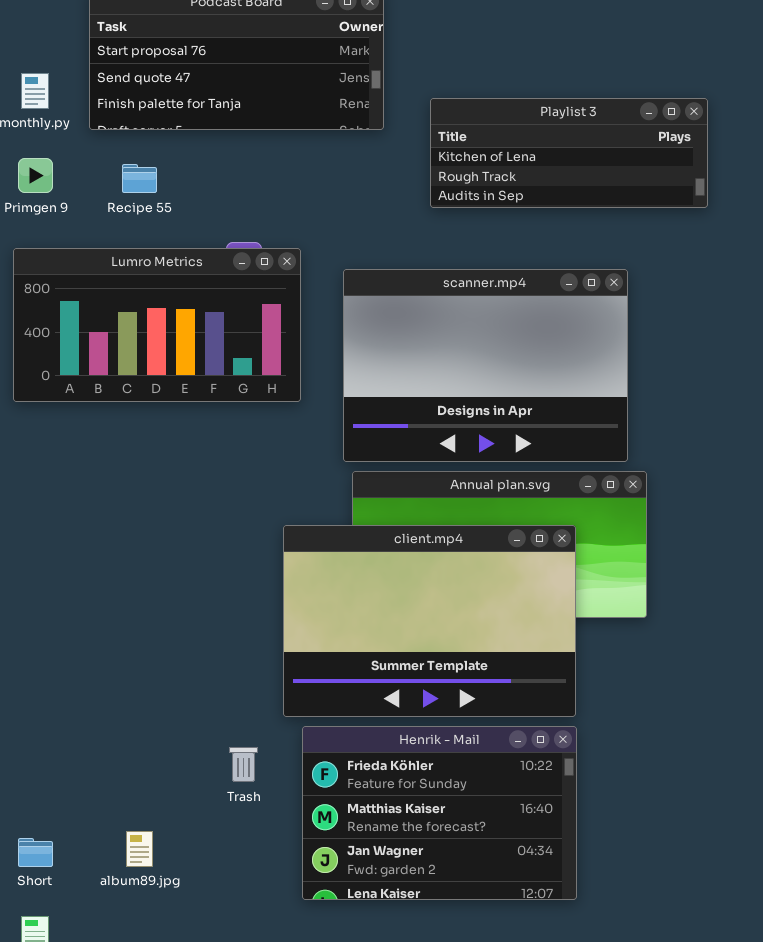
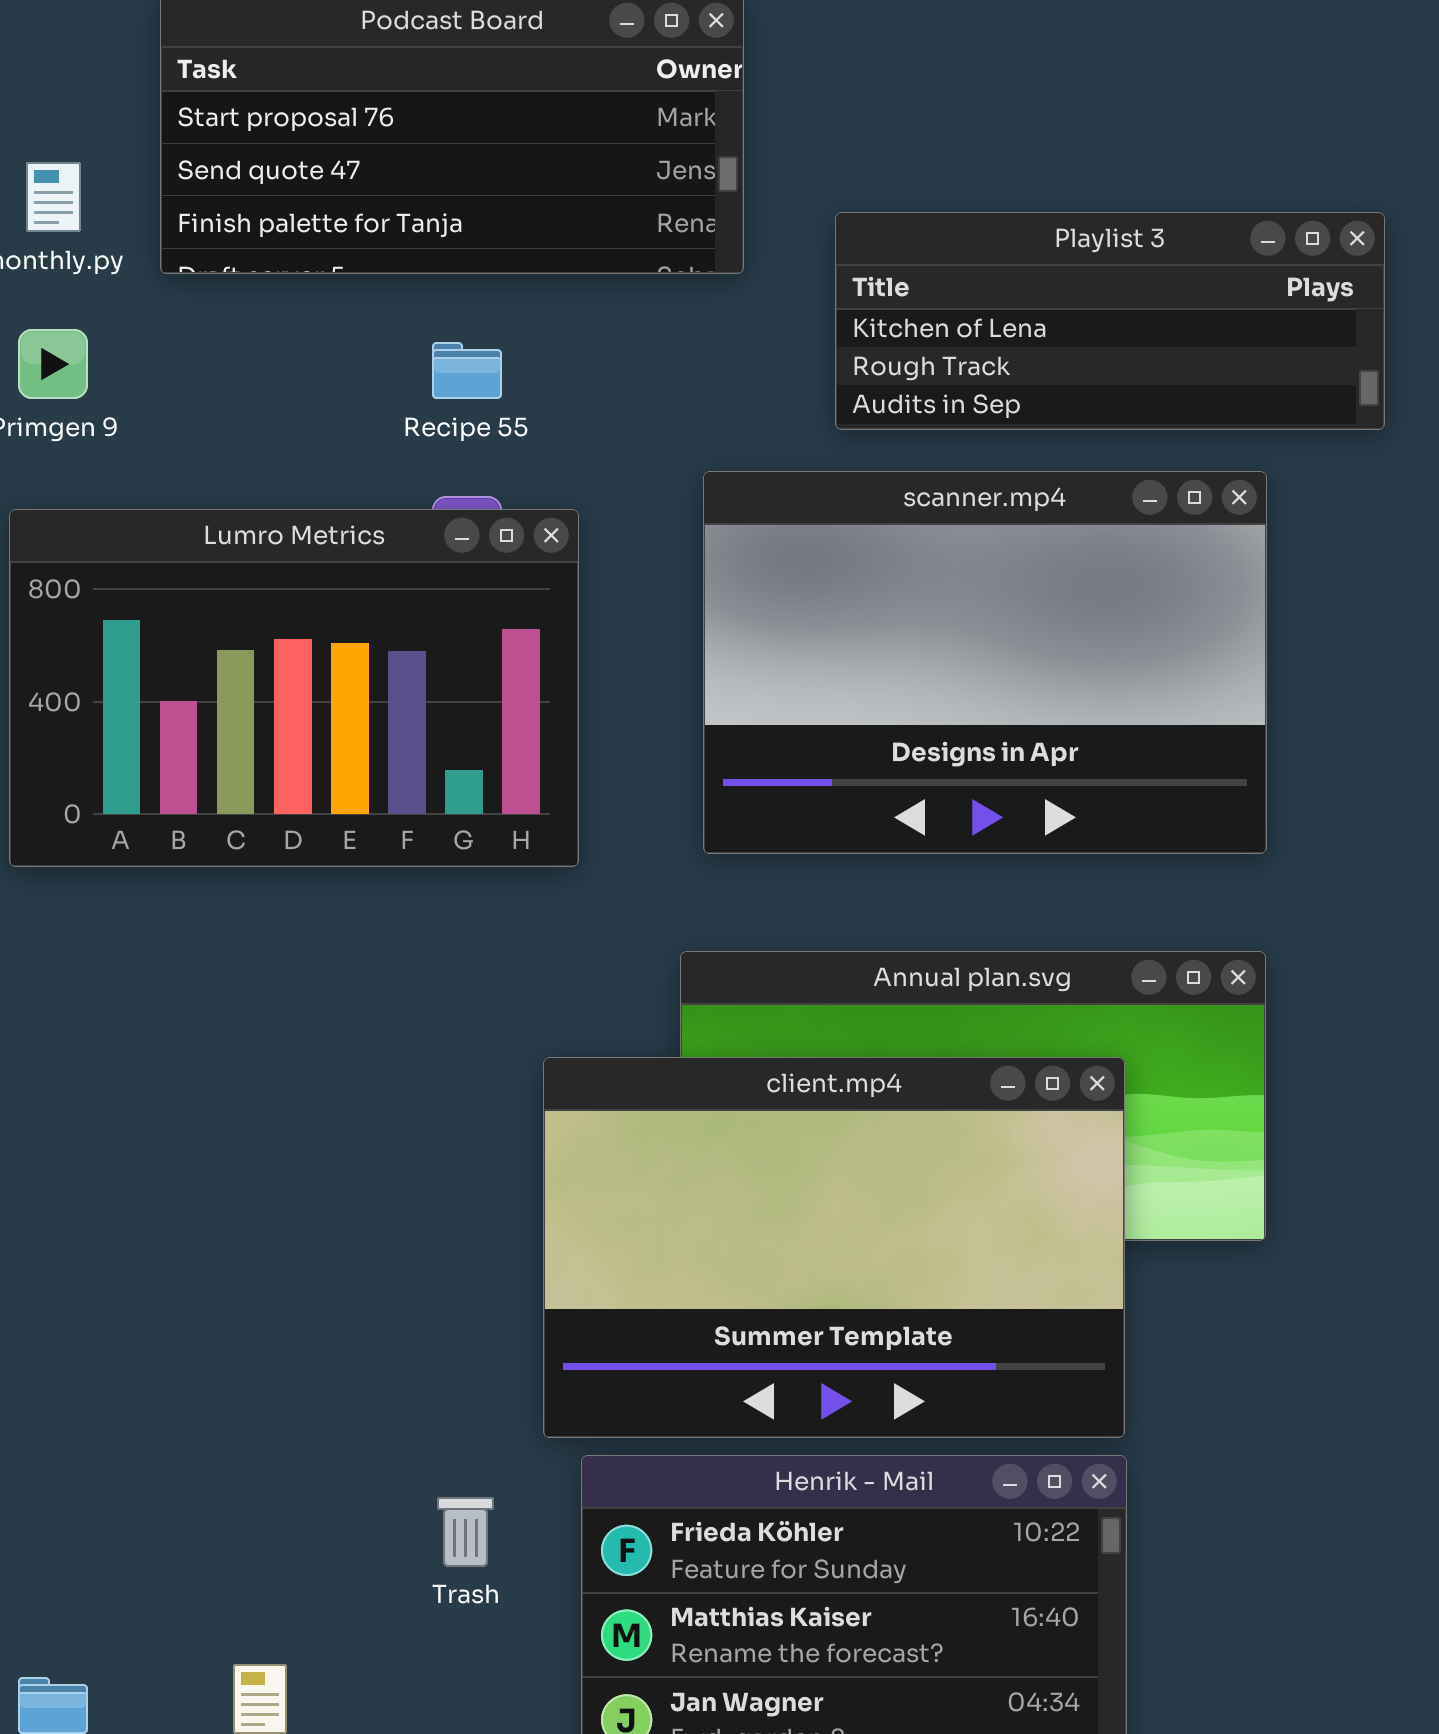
Recipe 55: [122,164,157,193] -> [432,342,502,399], moved
Lumro Metrics: [13,248,301,402] -> [9,509,579,867], resized
scanner.mp4: [343,269,628,462] -> [703,471,1267,854], moved

